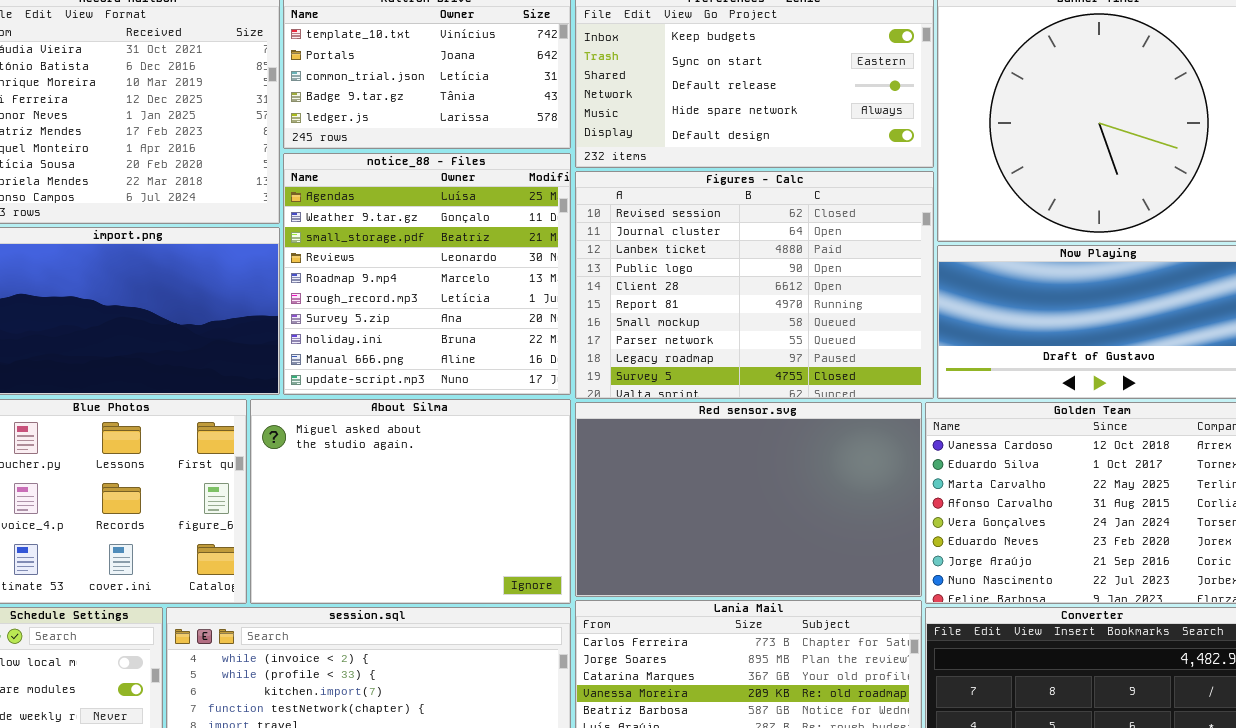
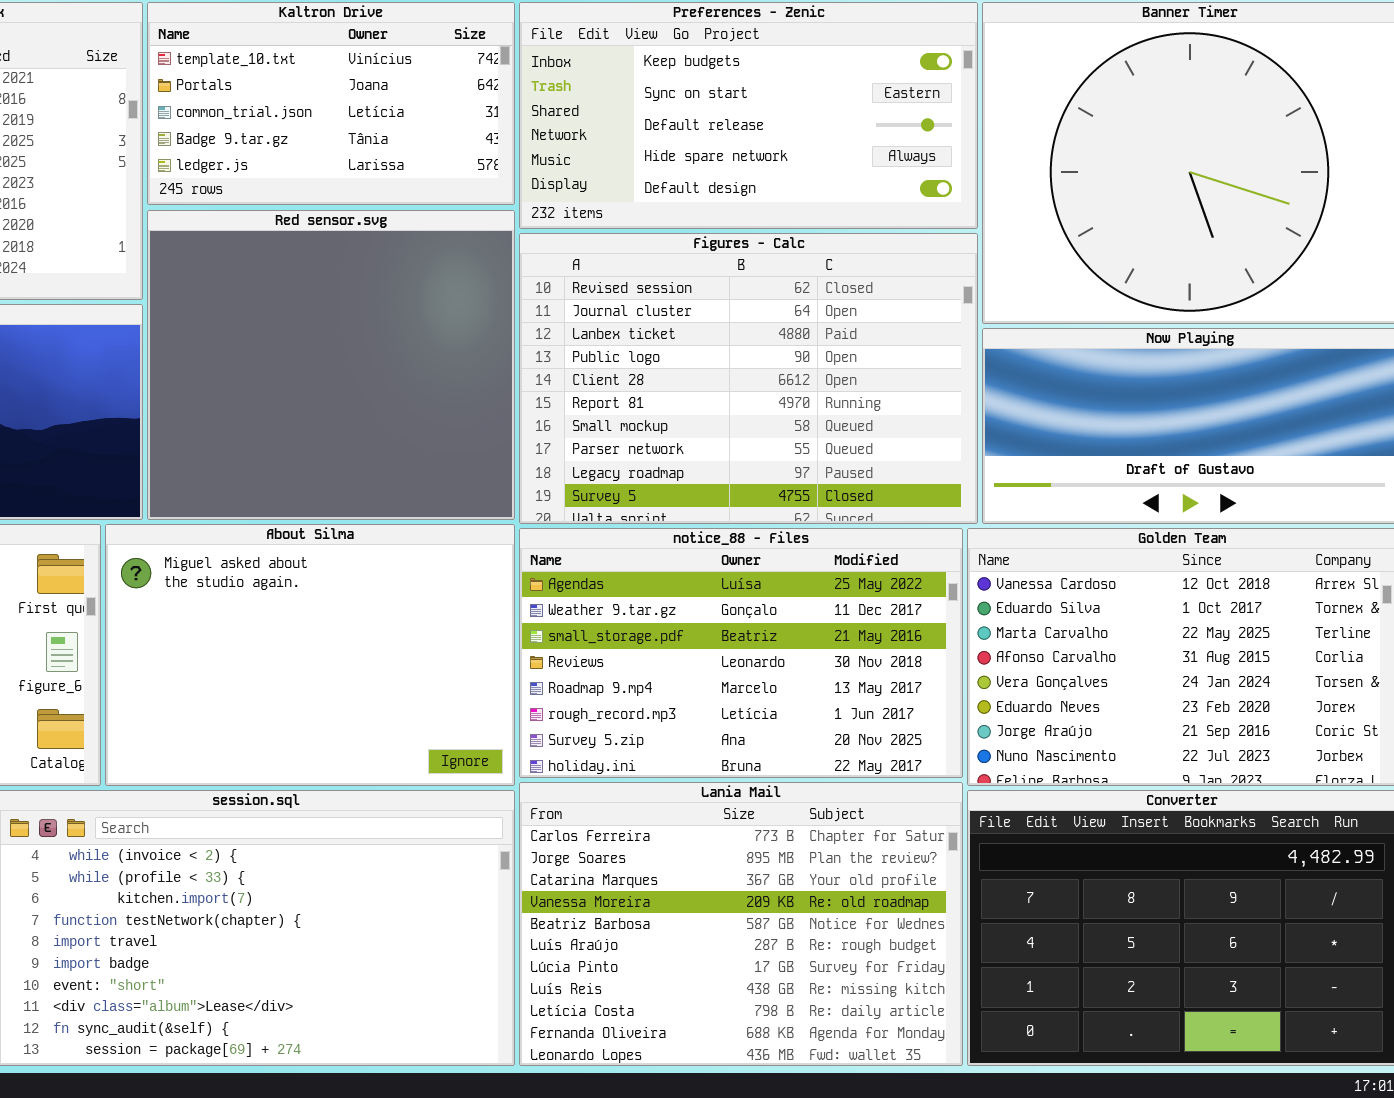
notice_88 - Files: [283,153,571,395] -> [519,528,963,778], moved, resized
Red sensor.svg: [575,402,922,597] -> [147,210,515,520], moved, resized

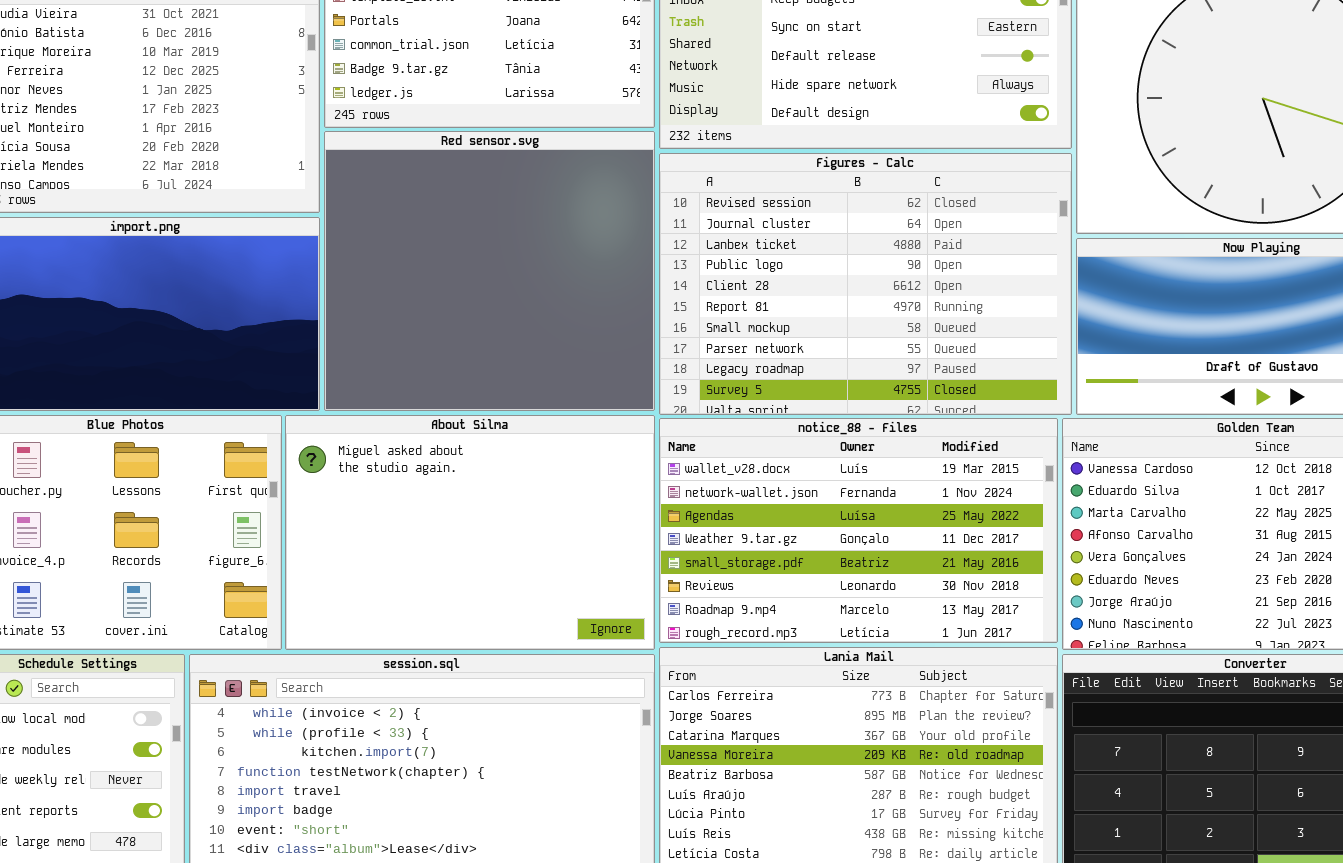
notice_88 - Files: [519,528,963,778] -> [659,418,1058,643], scrolled up 2 rows

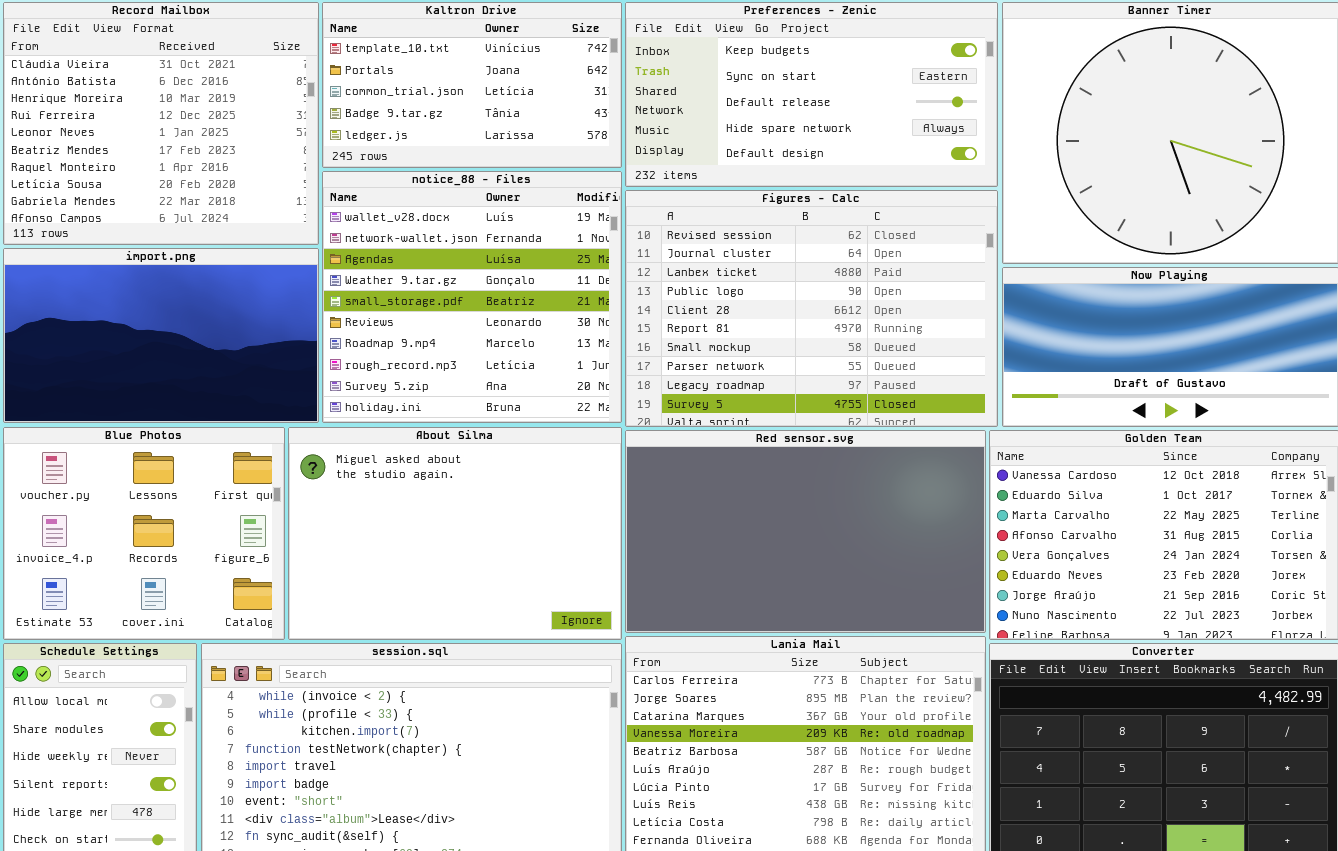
Red sensor.svg: [324,131,655,411] -> [625,430,986,633], moved, resized
notice_88 - Files: [659,418,1058,643] -> [322,171,622,423], moved, resized

